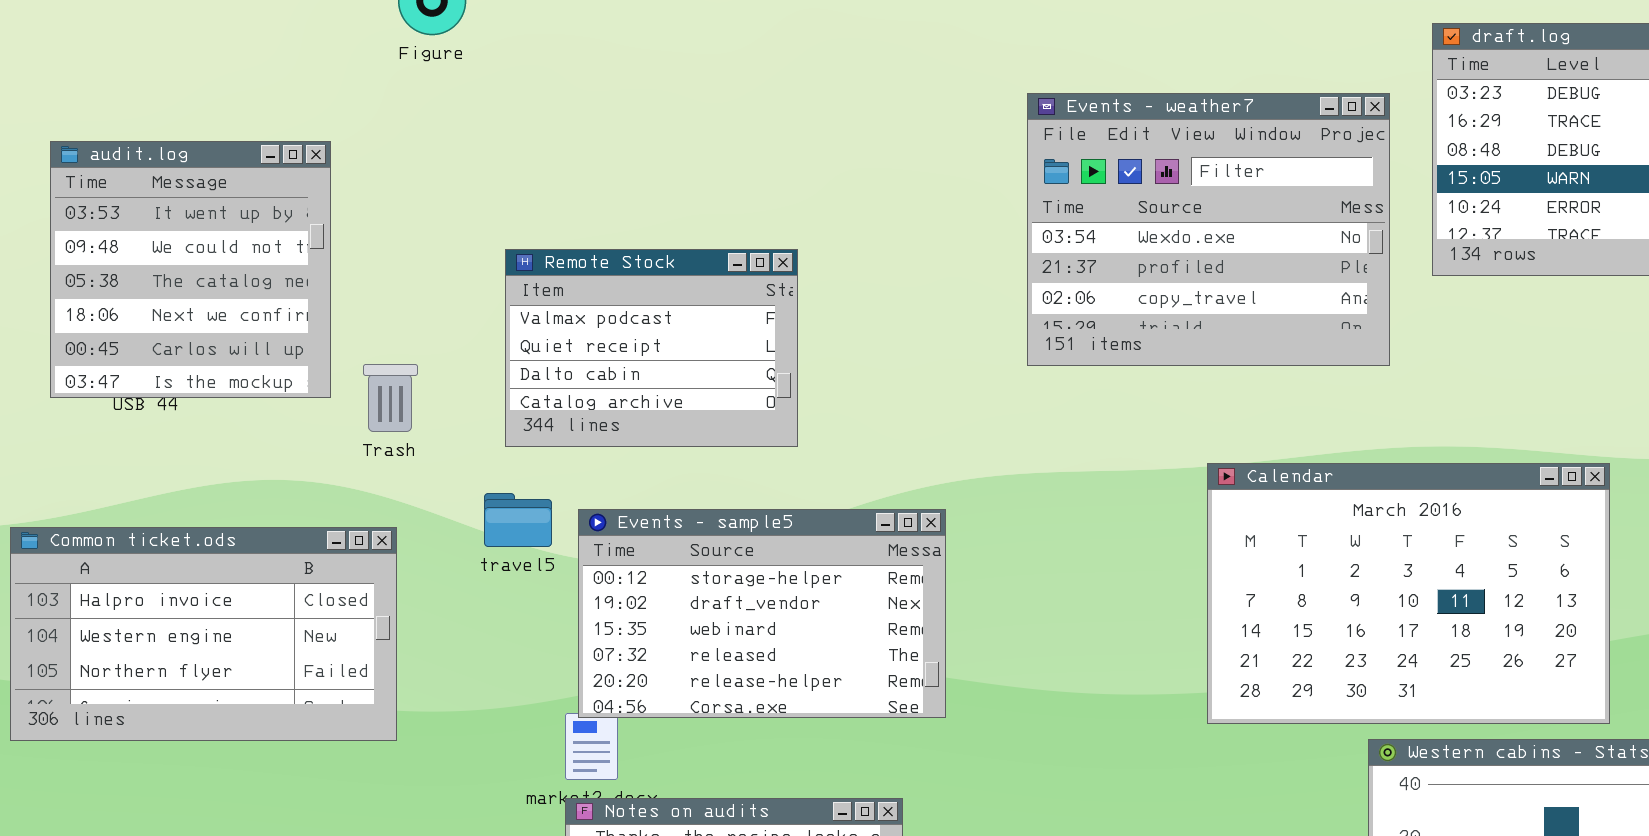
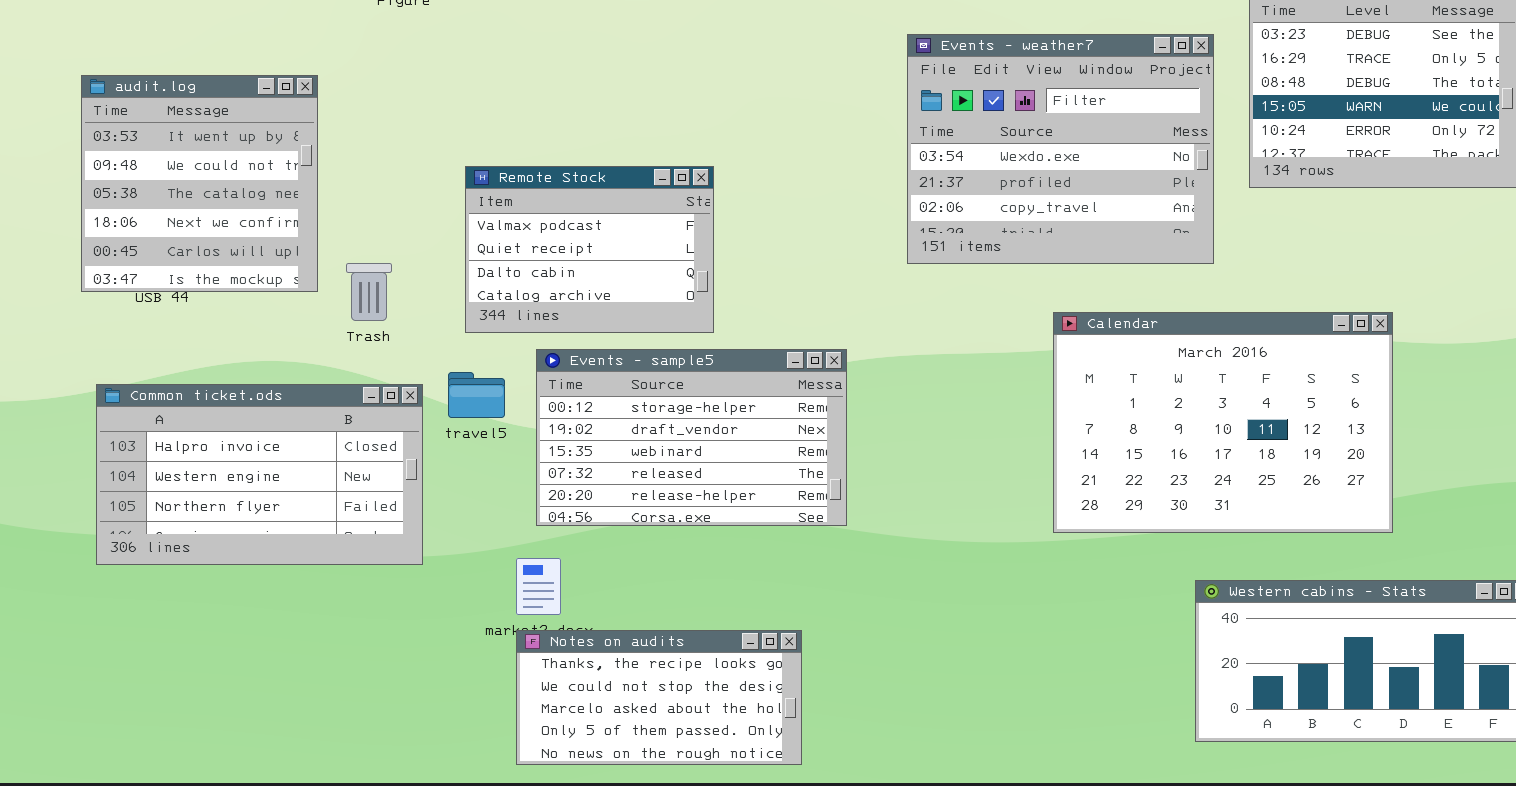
Calendar: [1207,463,1610,724] -> [1053,312,1393,533], moved
Events - sample5: [578,509,946,718] -> [536,349,847,526], moved
Common ticket.ods: [10,527,397,741] -> [96,384,423,565], moved

